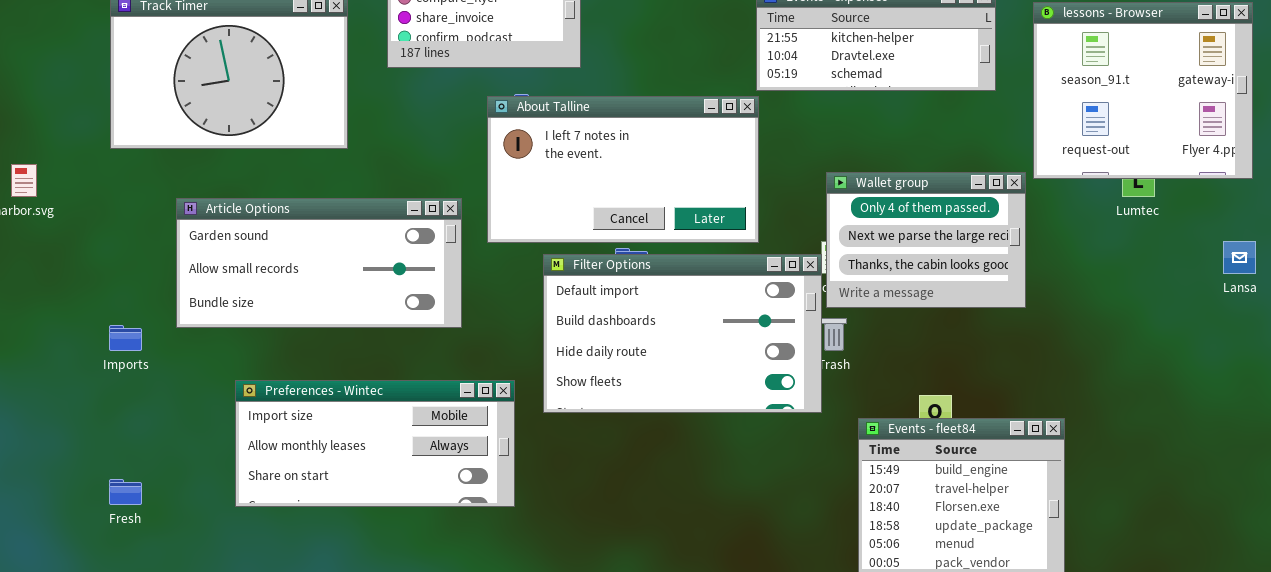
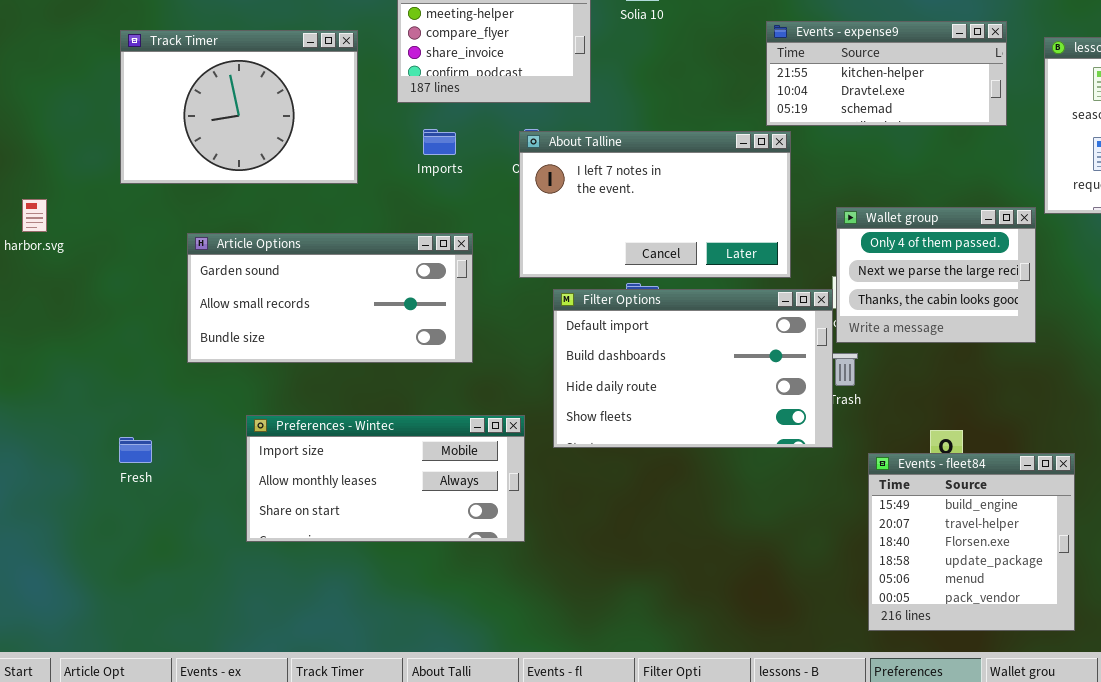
About Talline: [487,96,759,243] -> [519,131,791,278], moved
Imports: [109,325,142,351] -> [423,129,456,155], moved
Fresh: [109,479,142,505] -> [119,437,152,463], moved

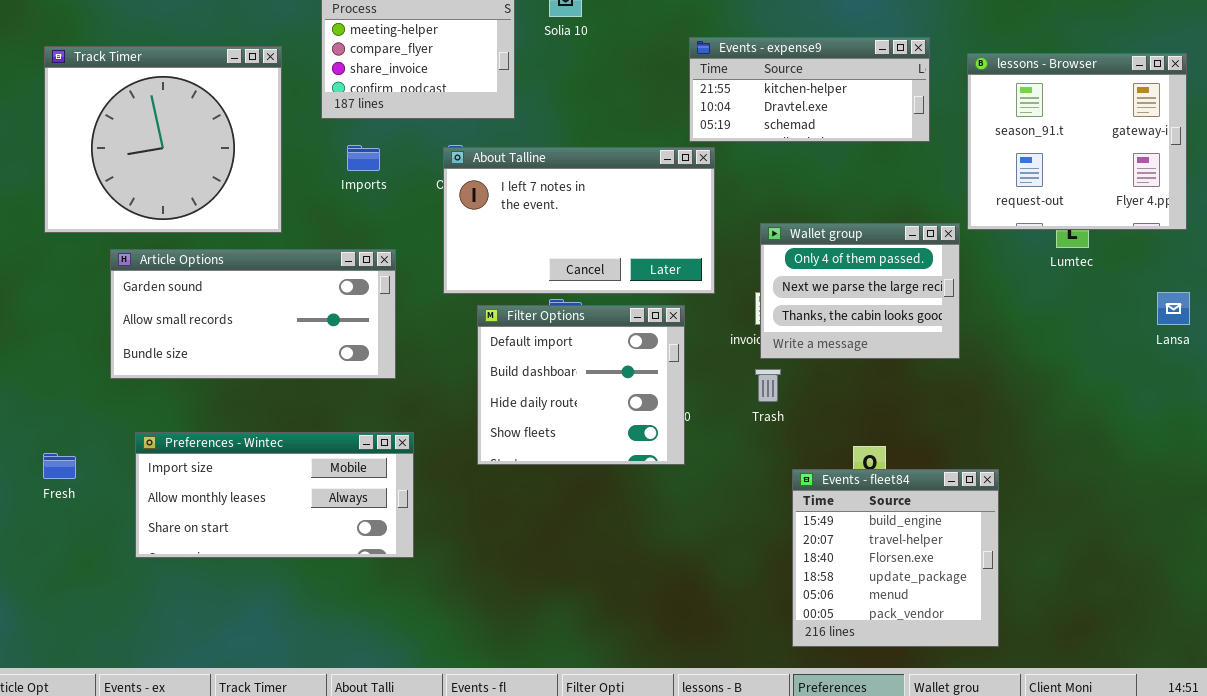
Track Timer: [120,30,358,184] -> [44,46,282,233], resized
Filter Options: [553,289,833,448] -> [477,305,685,465], resized
Preferences - Wintec: [246,415,525,542] -> [135,432,414,558], moved

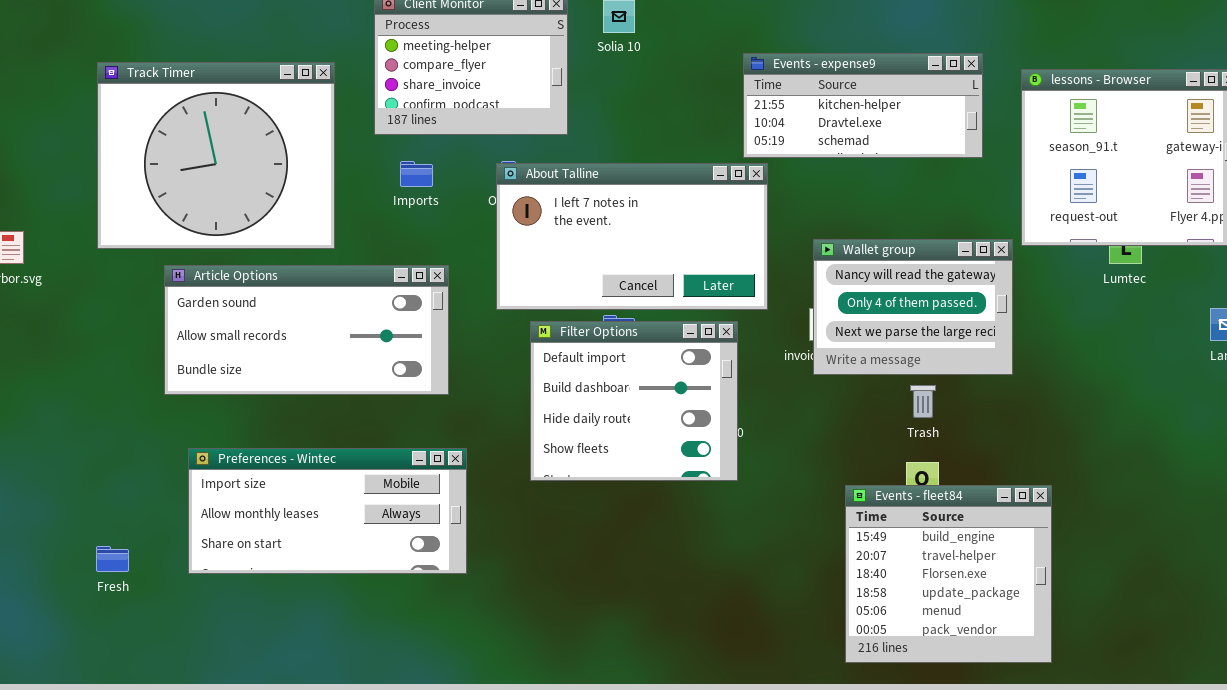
Wallet group: [760,223,960,359] -> [813,239,1013,375], scrolled up 1 row
Trash: [755,369,781,402] -> [910,385,936,418], moved
Fresh: [43,453,76,479] -> [96,546,129,572], moved

